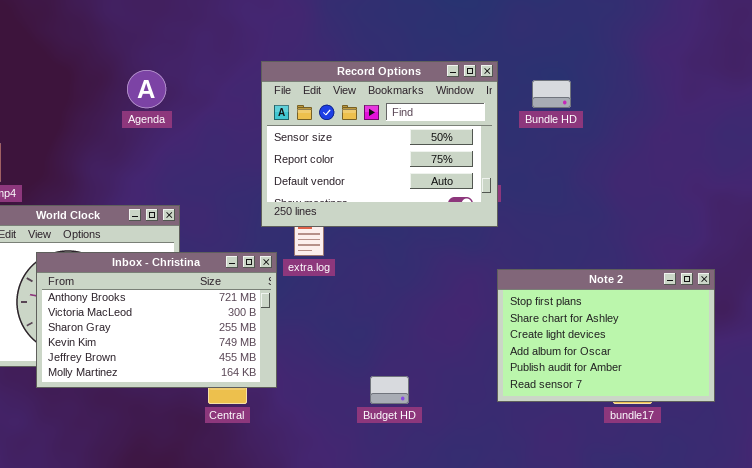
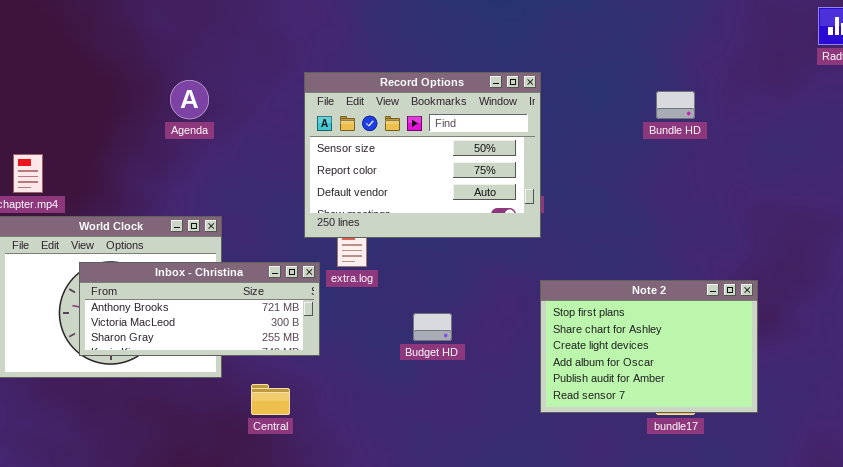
Bundle HD: [532,80,571,108] -> [656,91,695,119], moved
Inbox - Christina: [36,252,277,388] -> [79,262,320,356], resized
Budget HD: [370,376,409,404] -> [413,313,452,341], moved

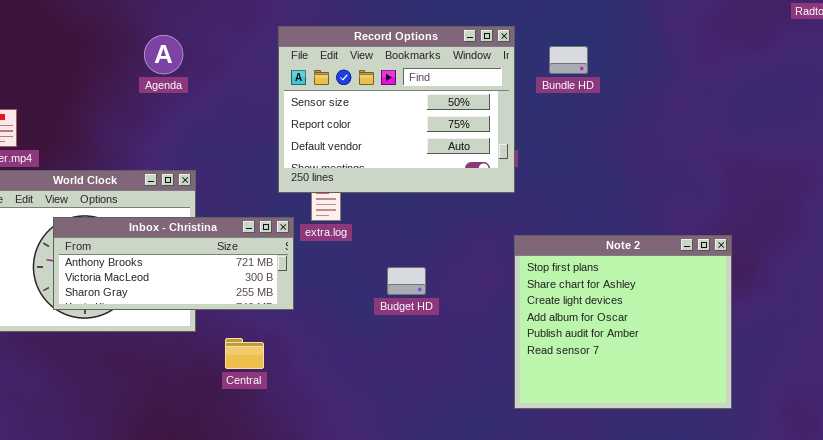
Bundle HD: [656,91,695,119] -> [549,46,588,74], moved
Note 2: [540,280,758,413] -> [514,235,732,409], resized

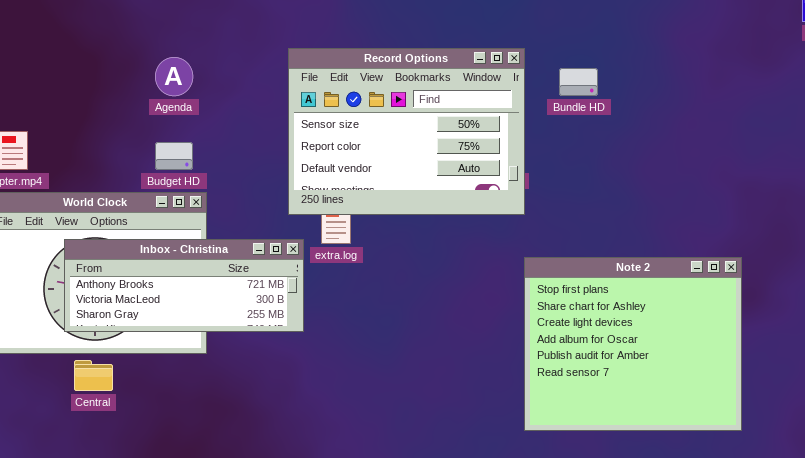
Budget HD: [387,267,426,295] -> [155,142,193,170], moved
Central: [225,338,264,369] -> [74,360,113,391], moved

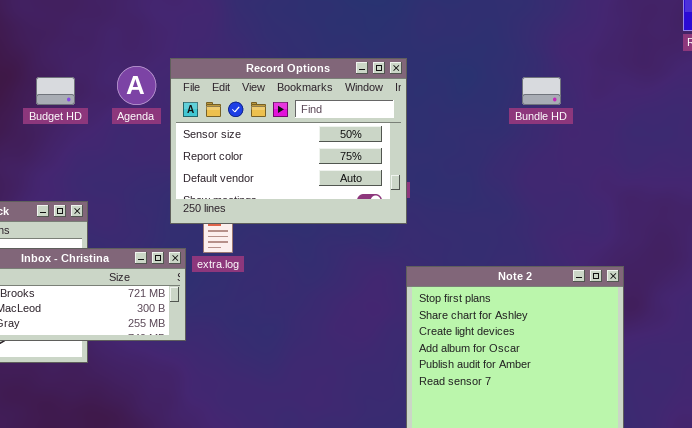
Agenda: [155,57,193,96] -> [117,66,156,105], moved
Bundle HD: [559,68,598,96] -> [522,77,561,105], moved
Budget HD: [155,142,193,170] -> [36,77,75,105], moved

